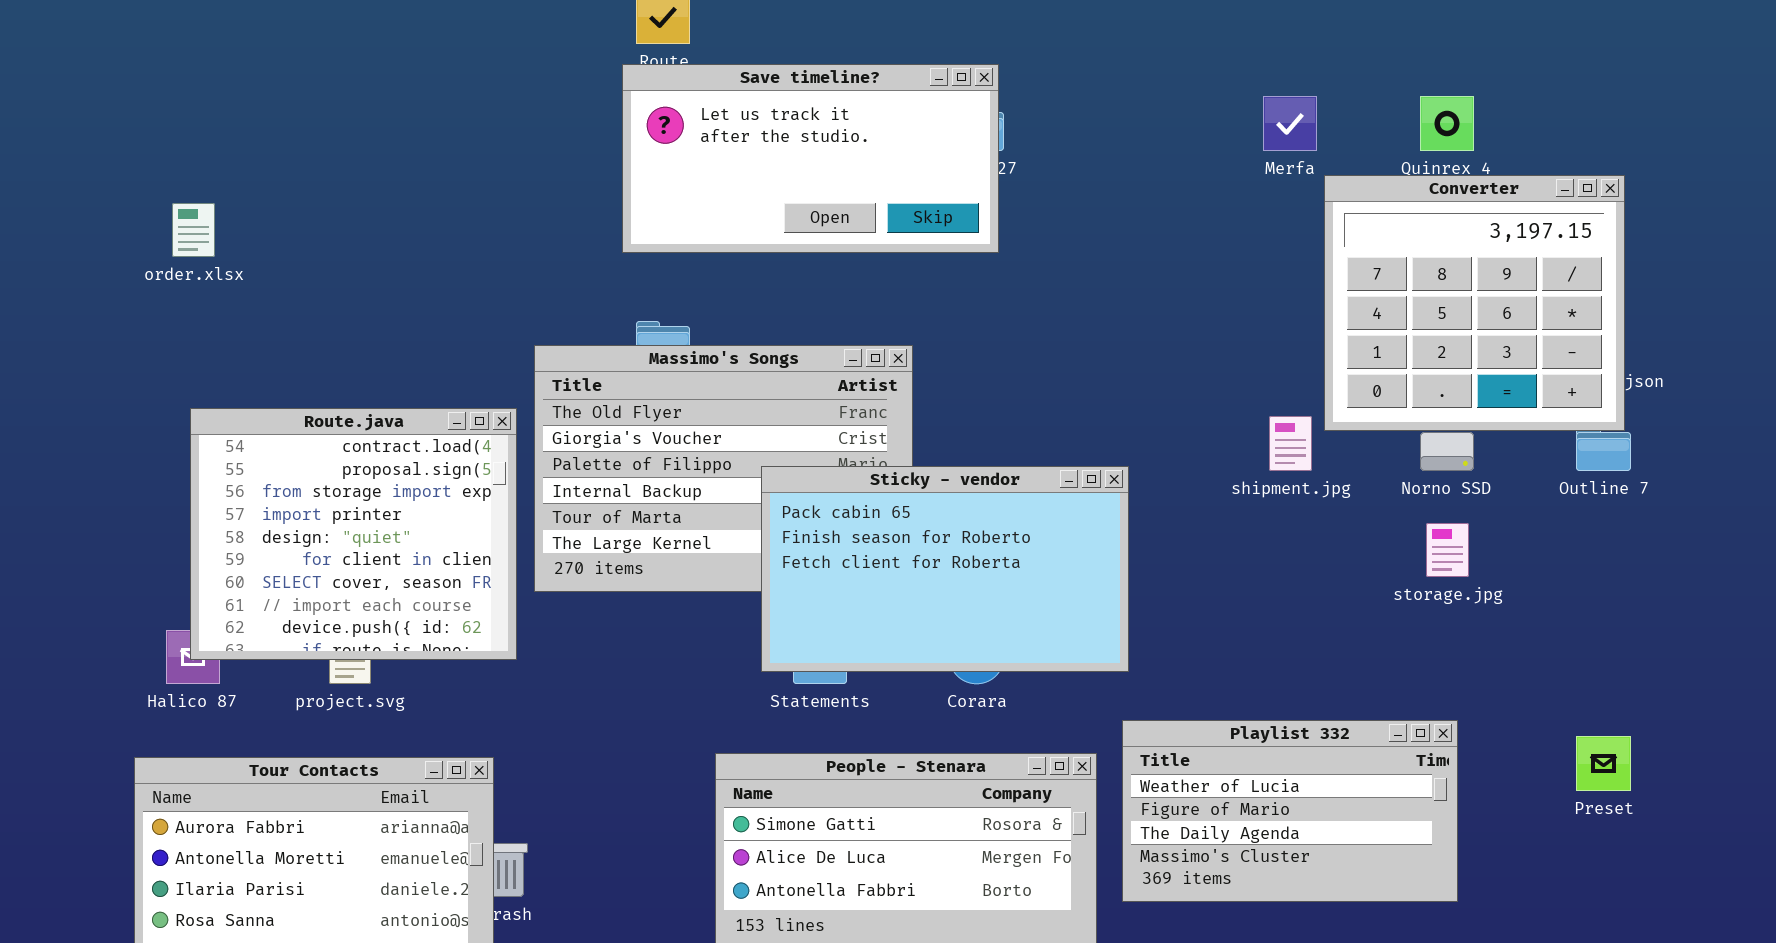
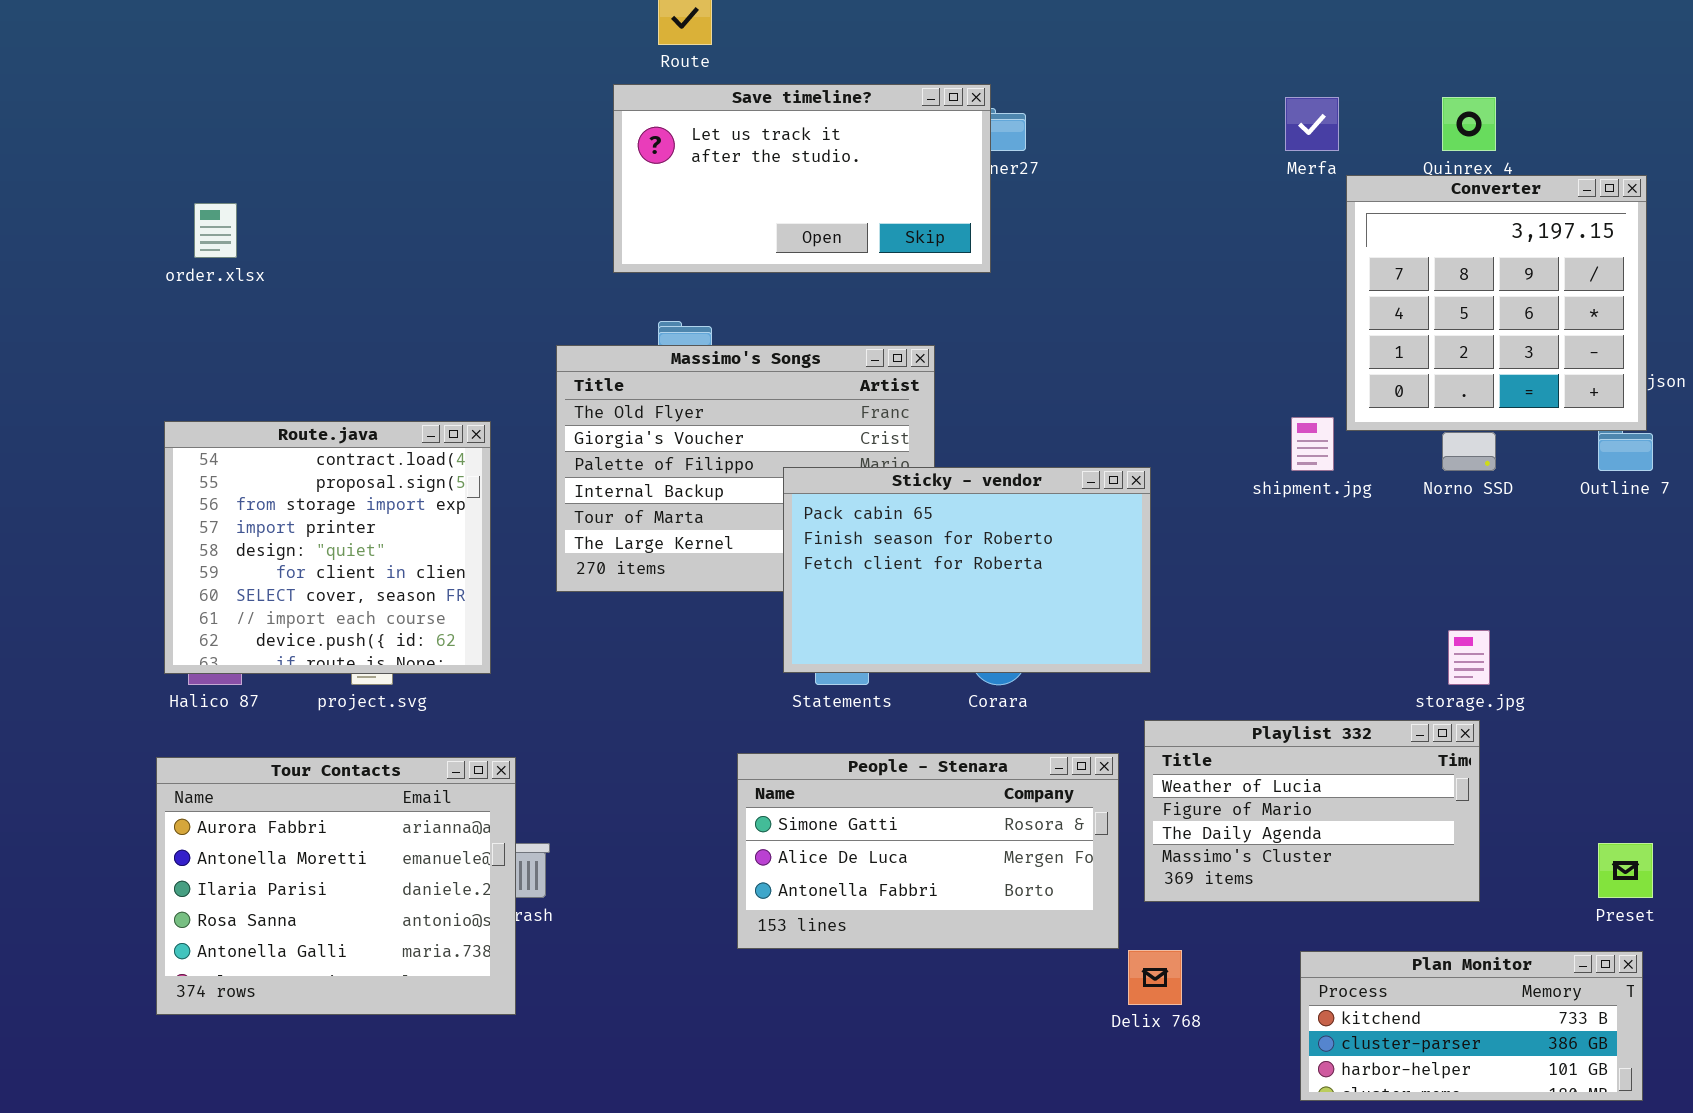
Save timeline?: [622,64,999,253] -> [613,84,991,273], moved
Route.java: [190,408,517,660] -> [164,421,491,674], moved
storage.jpg: [1426,523,1469,577] -> [1448,630,1490,685], moved
Preset: [1576,736,1631,791] -> [1598,843,1653,898], moved

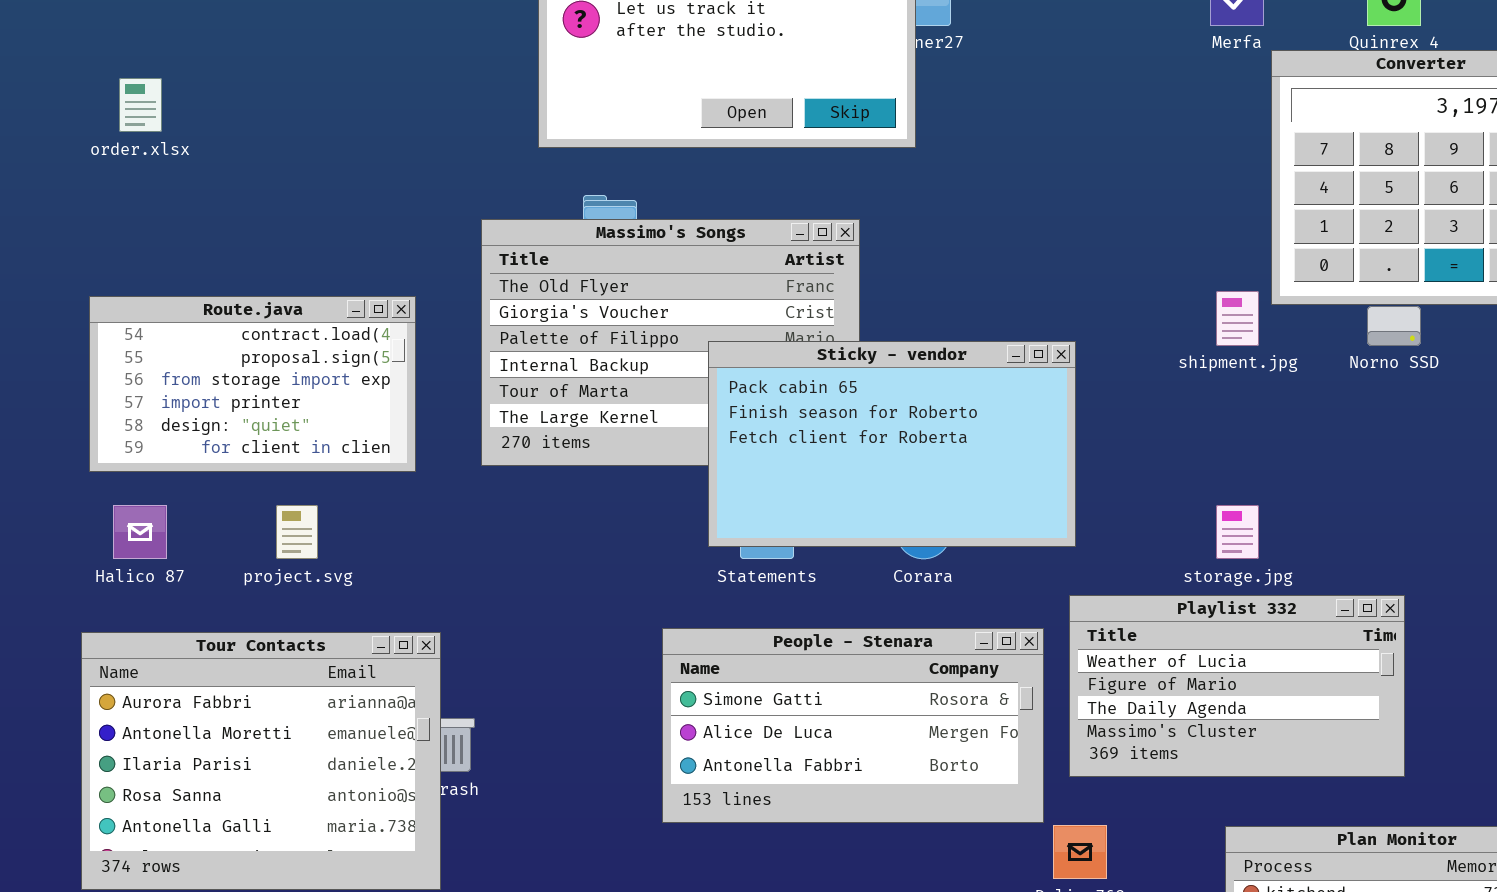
Route.java: [164,421,491,674] -> [89,296,416,472], resized
storage.jpg: [1448,630,1490,685] -> [1216,505,1259,559], moved

